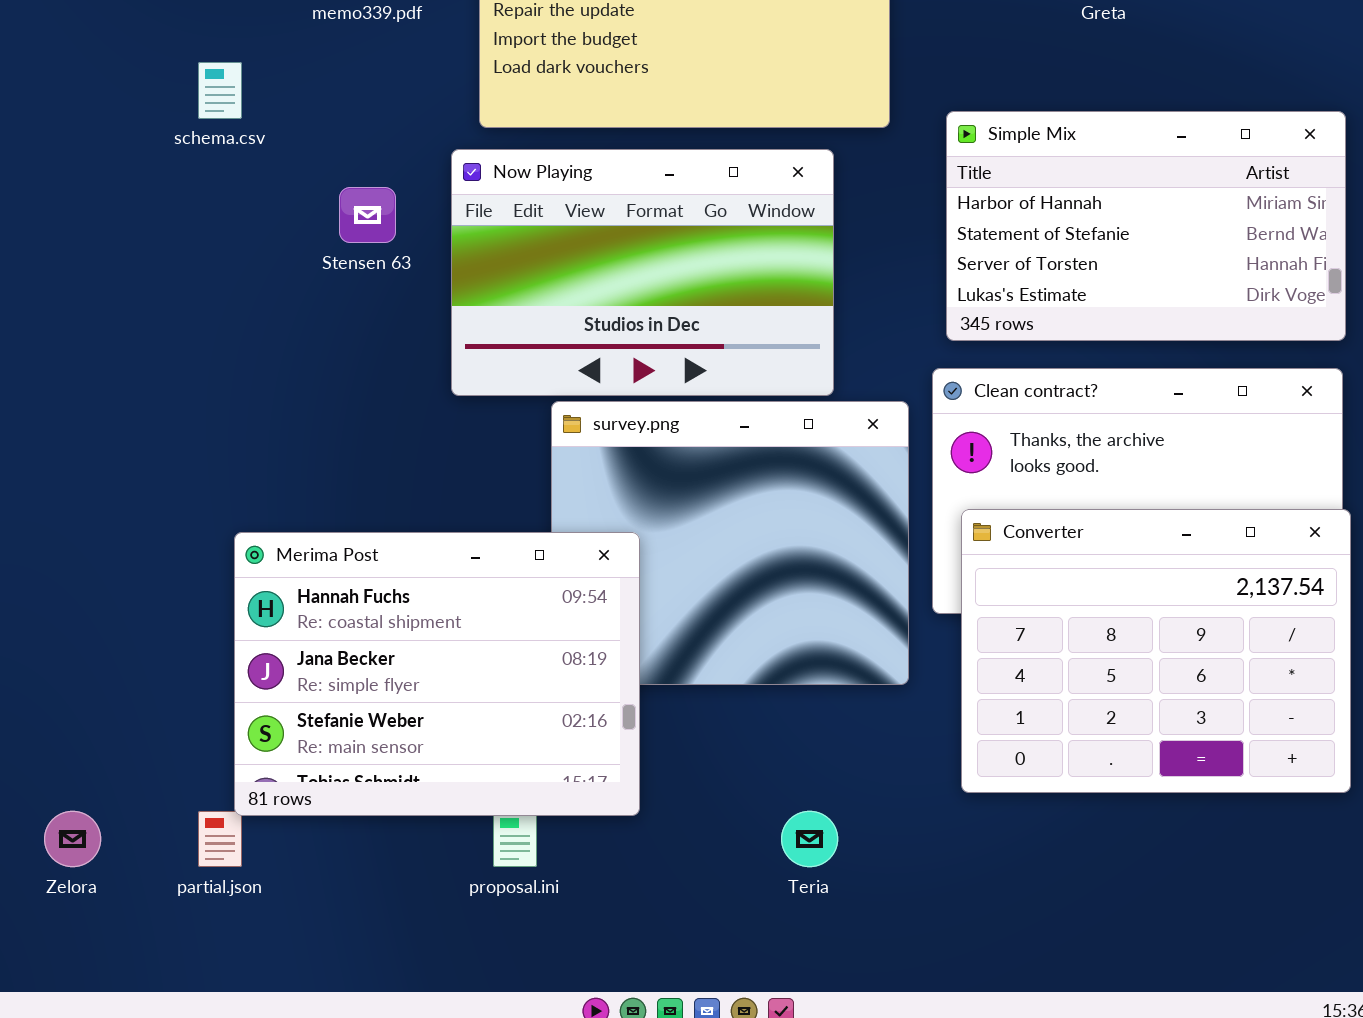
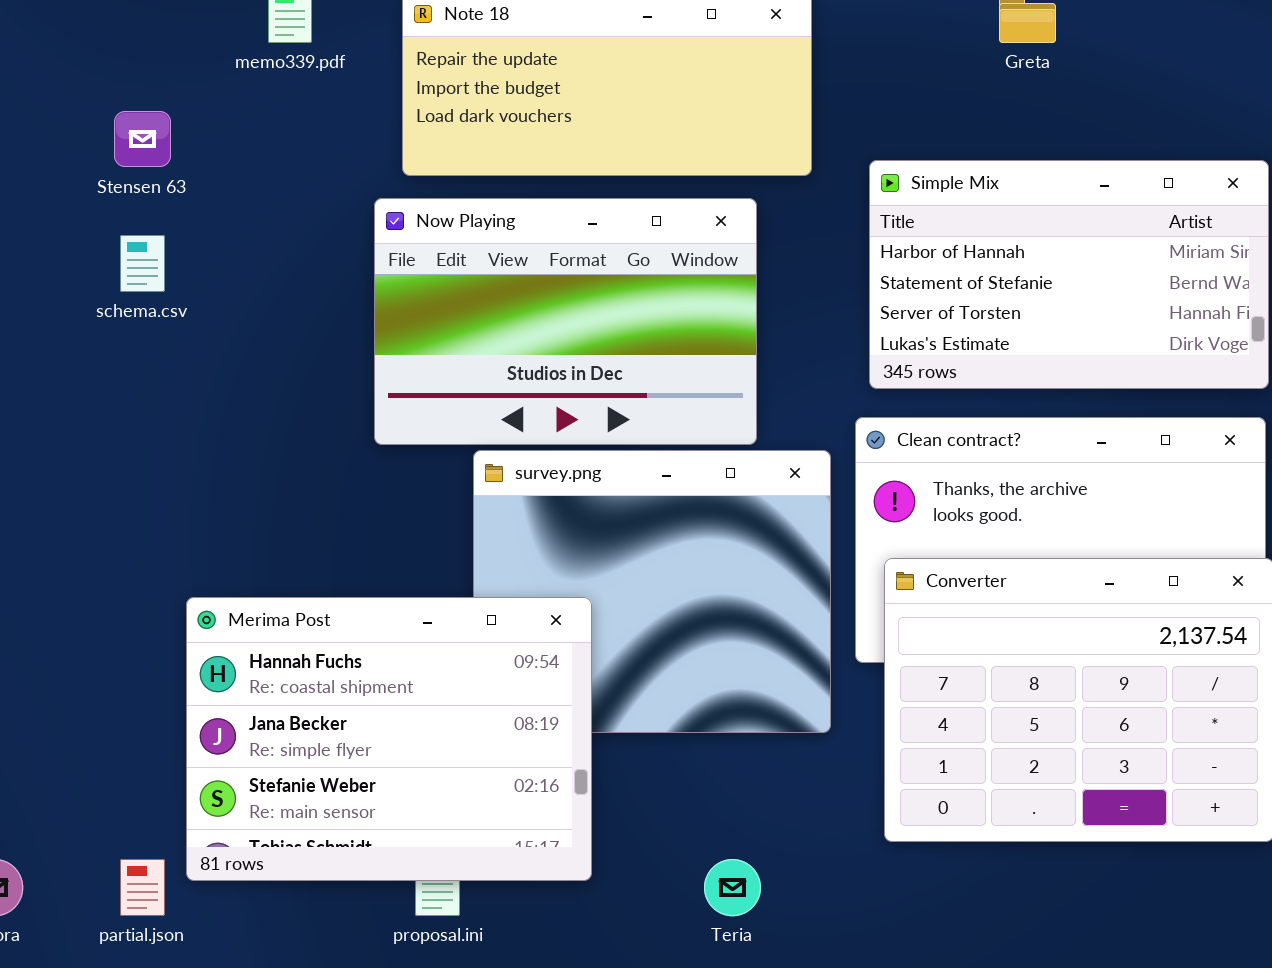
schema.csv: [198,62,242,119] -> [120,235,165,292], moved
Stensen 63: [339,187,396,243] -> [114,111,171,167], moved
Merima Post: [234,532,640,816] -> [186,597,592,881], moved

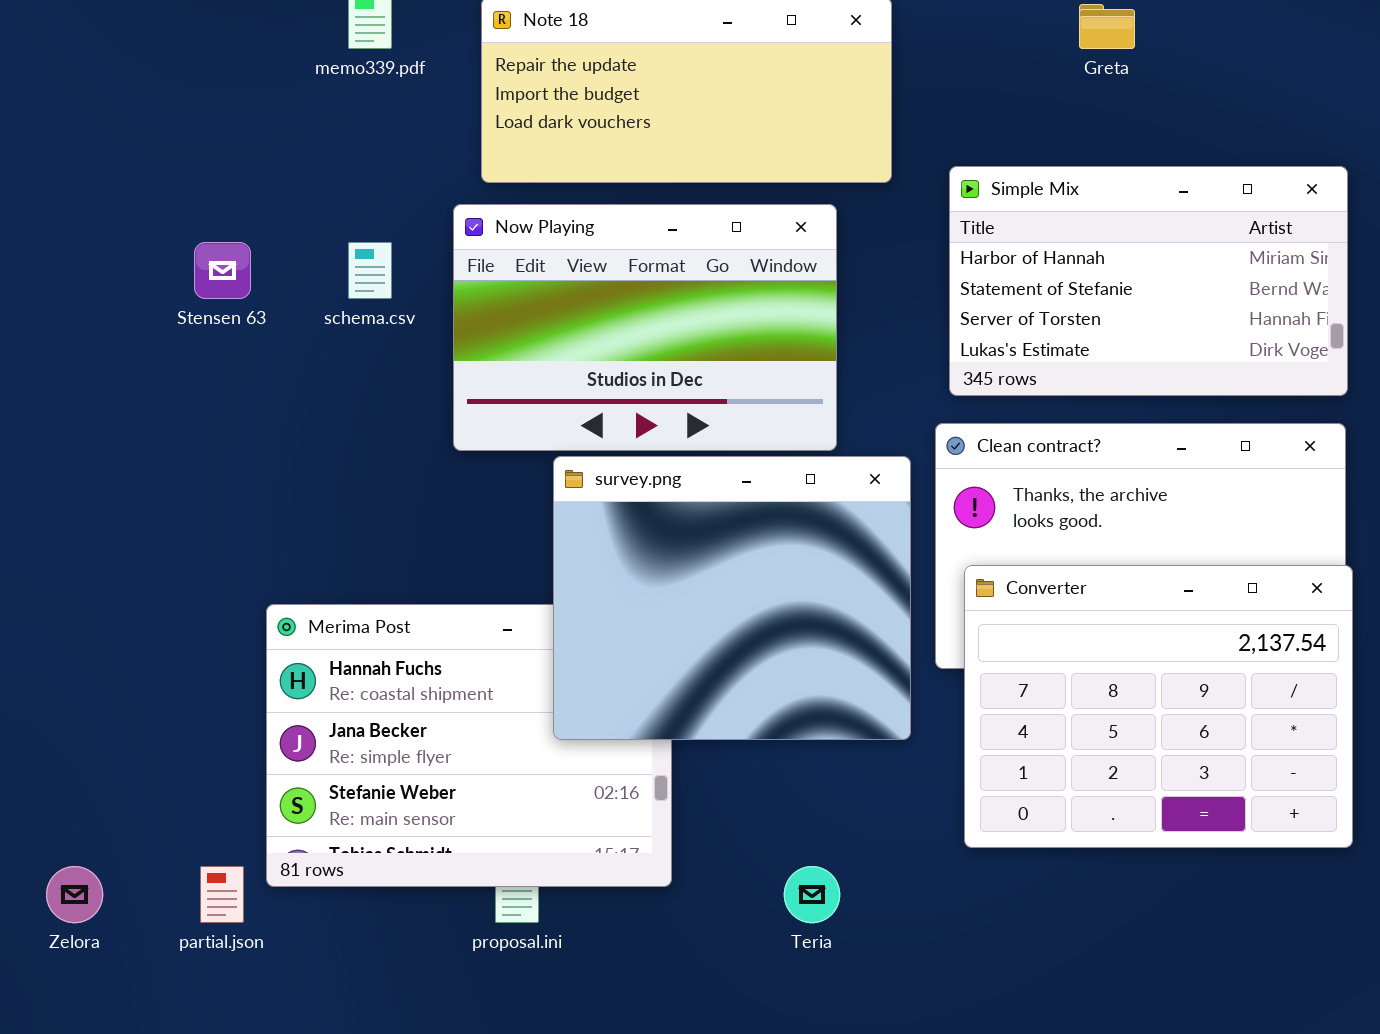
Stensen 63: [114,111,171,167] -> [194,242,251,299], moved
schema.csv: [120,235,165,292] -> [348,242,392,299], moved
survey.png: [473,450,831,733] -> [553,456,911,740], raised

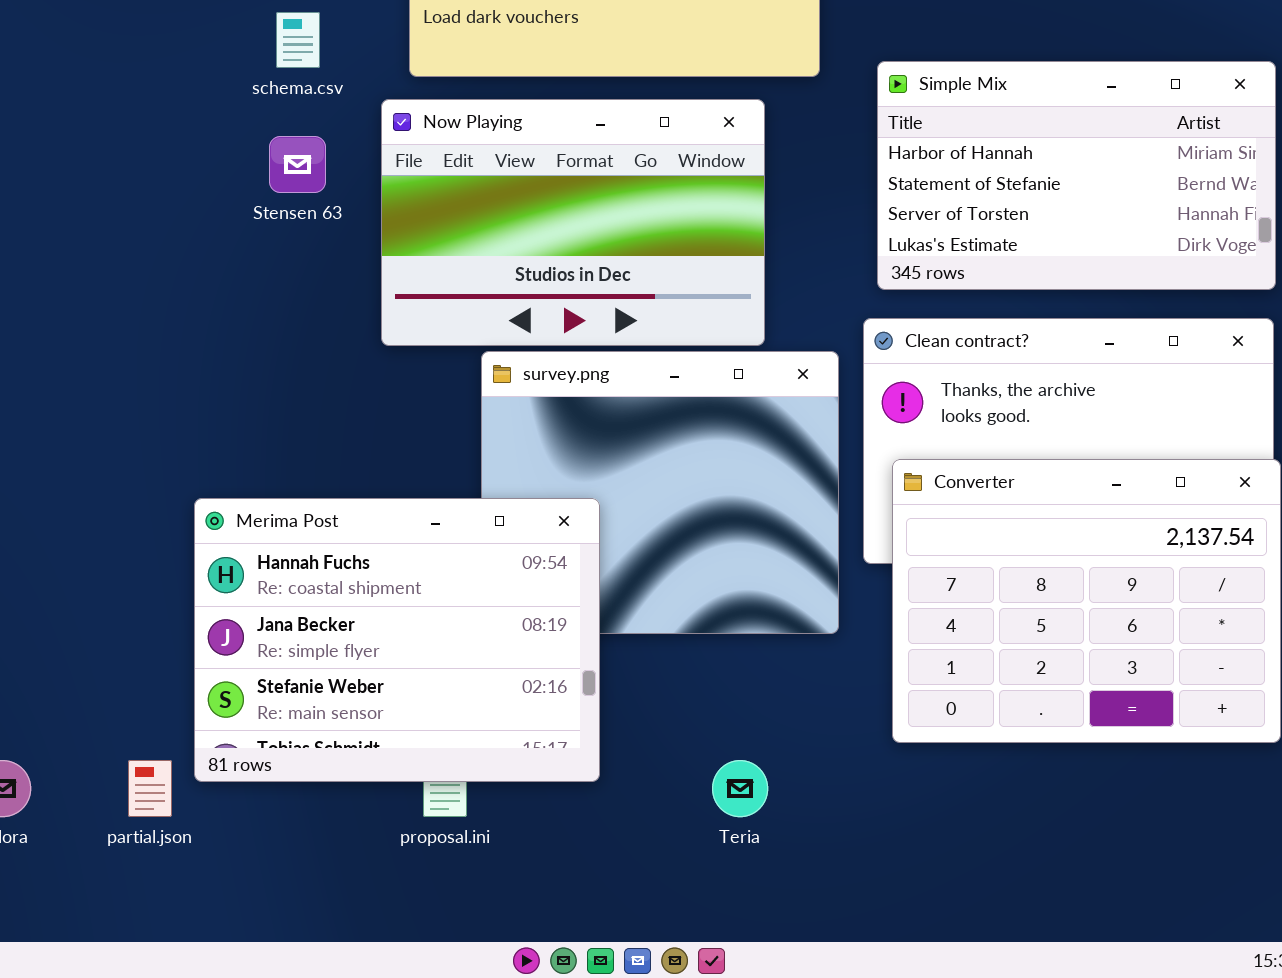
Stensen 63: [194,242,251,299] -> [269,136,326,193], moved
schema.csv: [348,242,392,299] -> [276,12,320,68], moved
Merima Post: [266,604,672,887] -> [194,498,600,782], raised

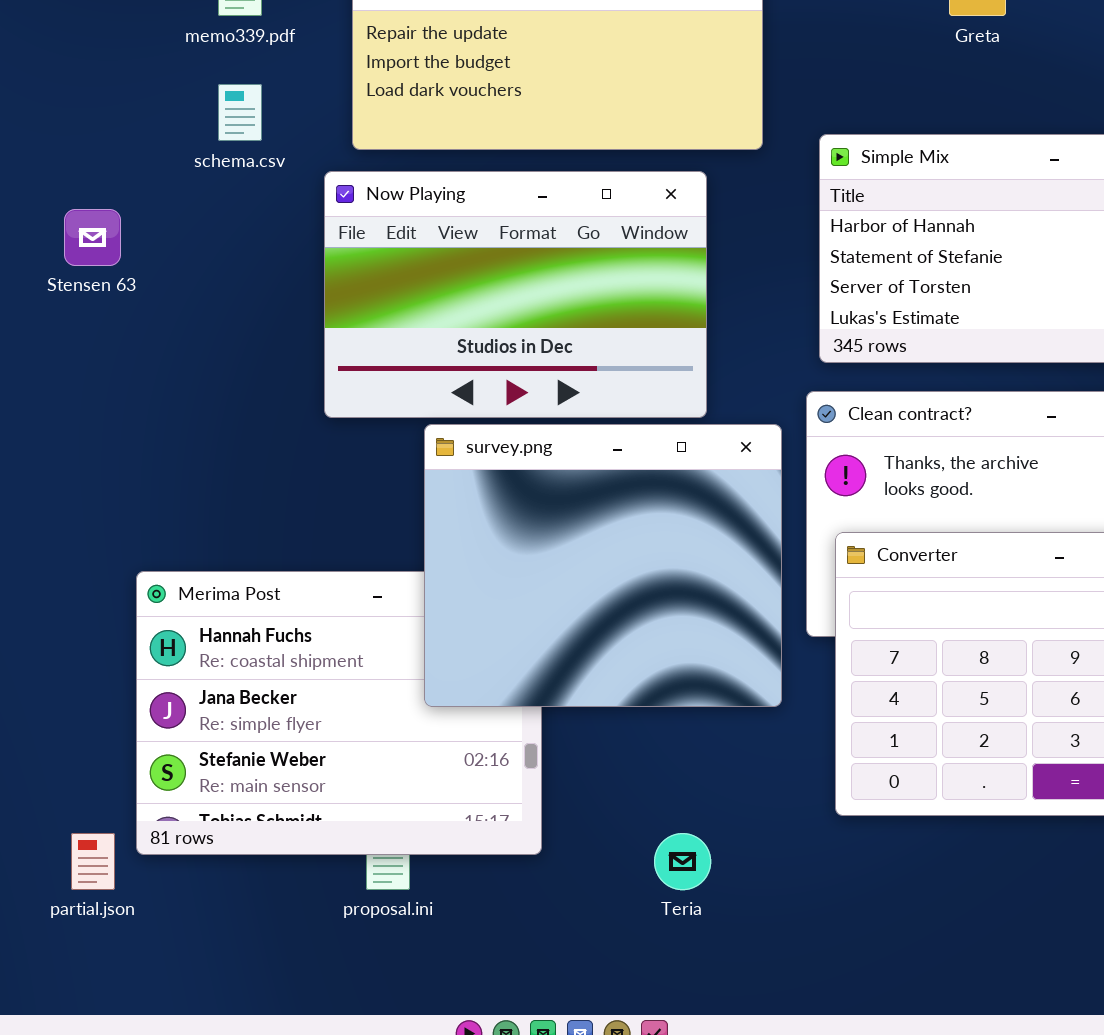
Stensen 63: [269,136,326,193] -> [64,209,121,266], moved
survey.png: [481,351,839,634] -> [424,424,782,707], raised

